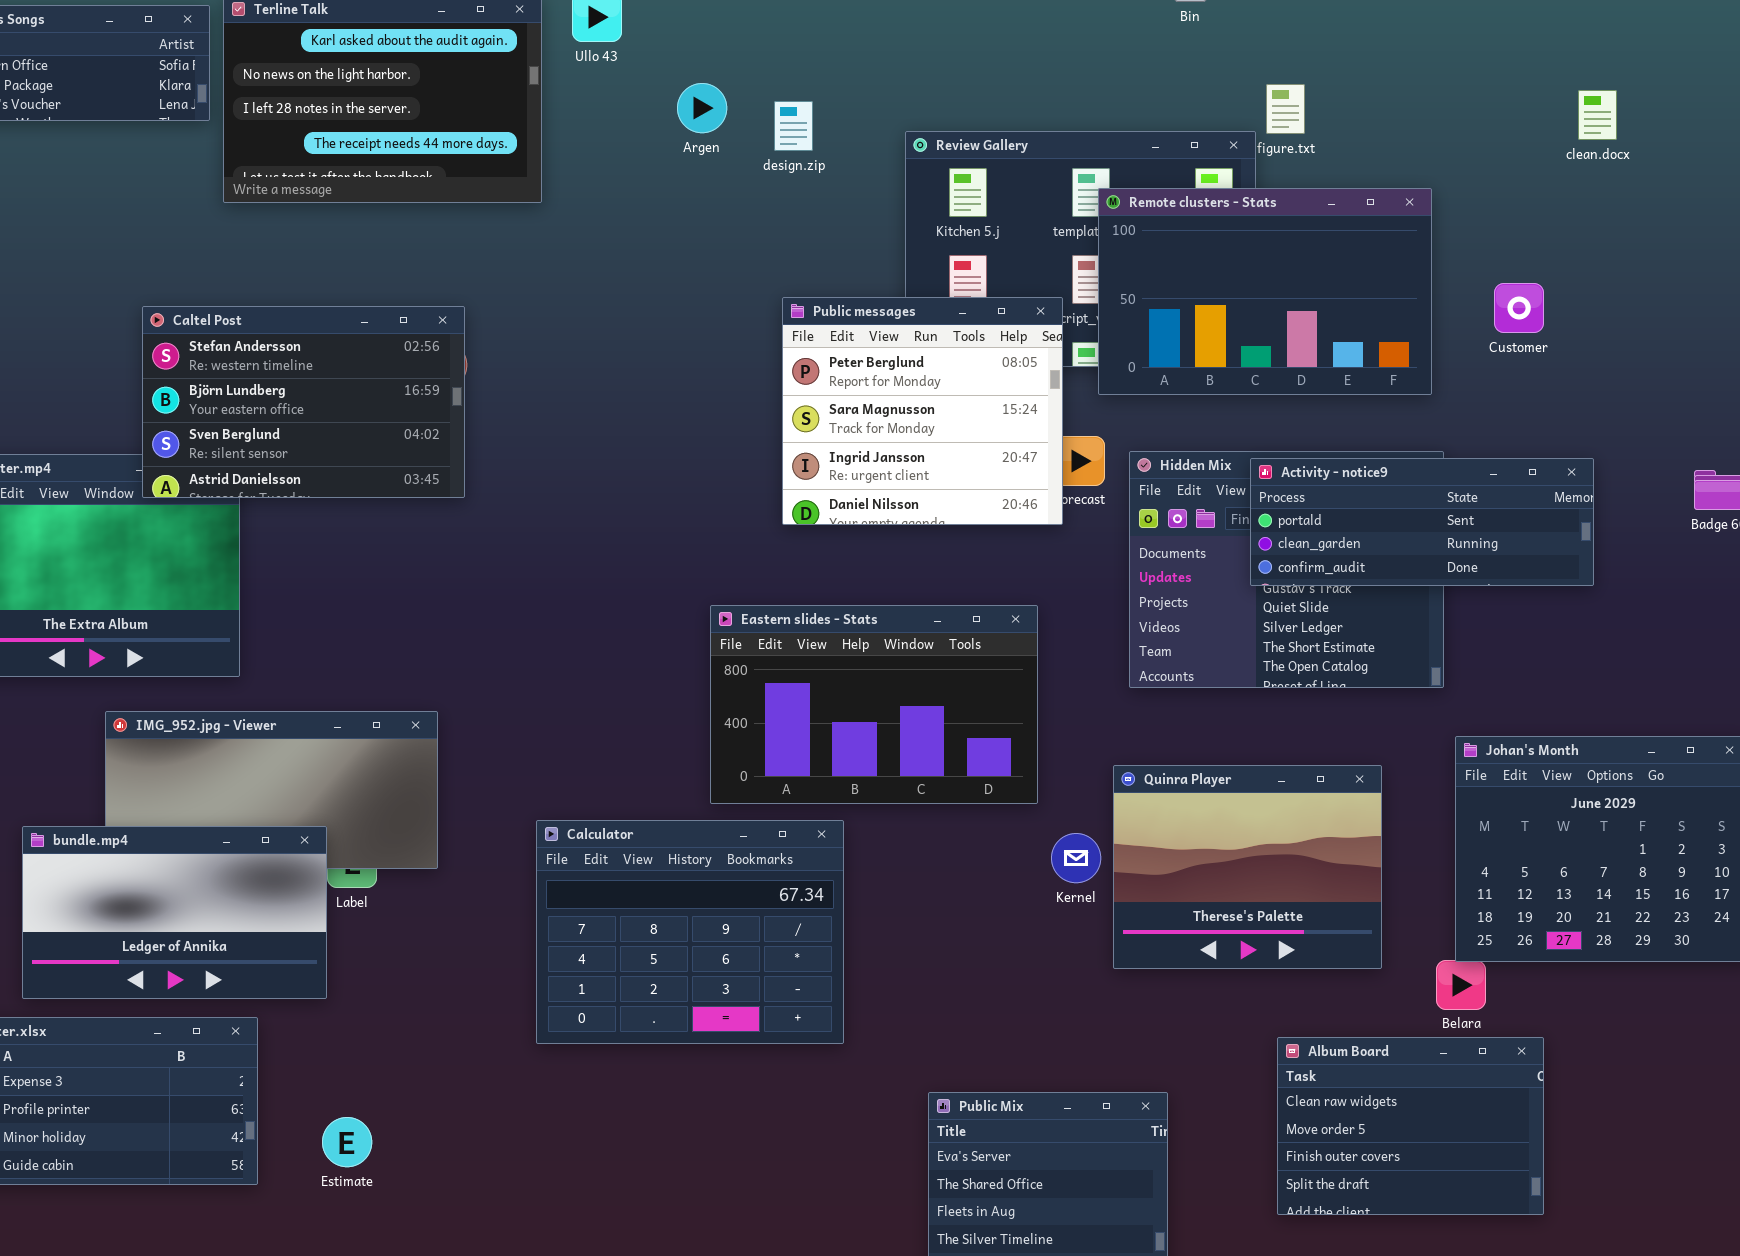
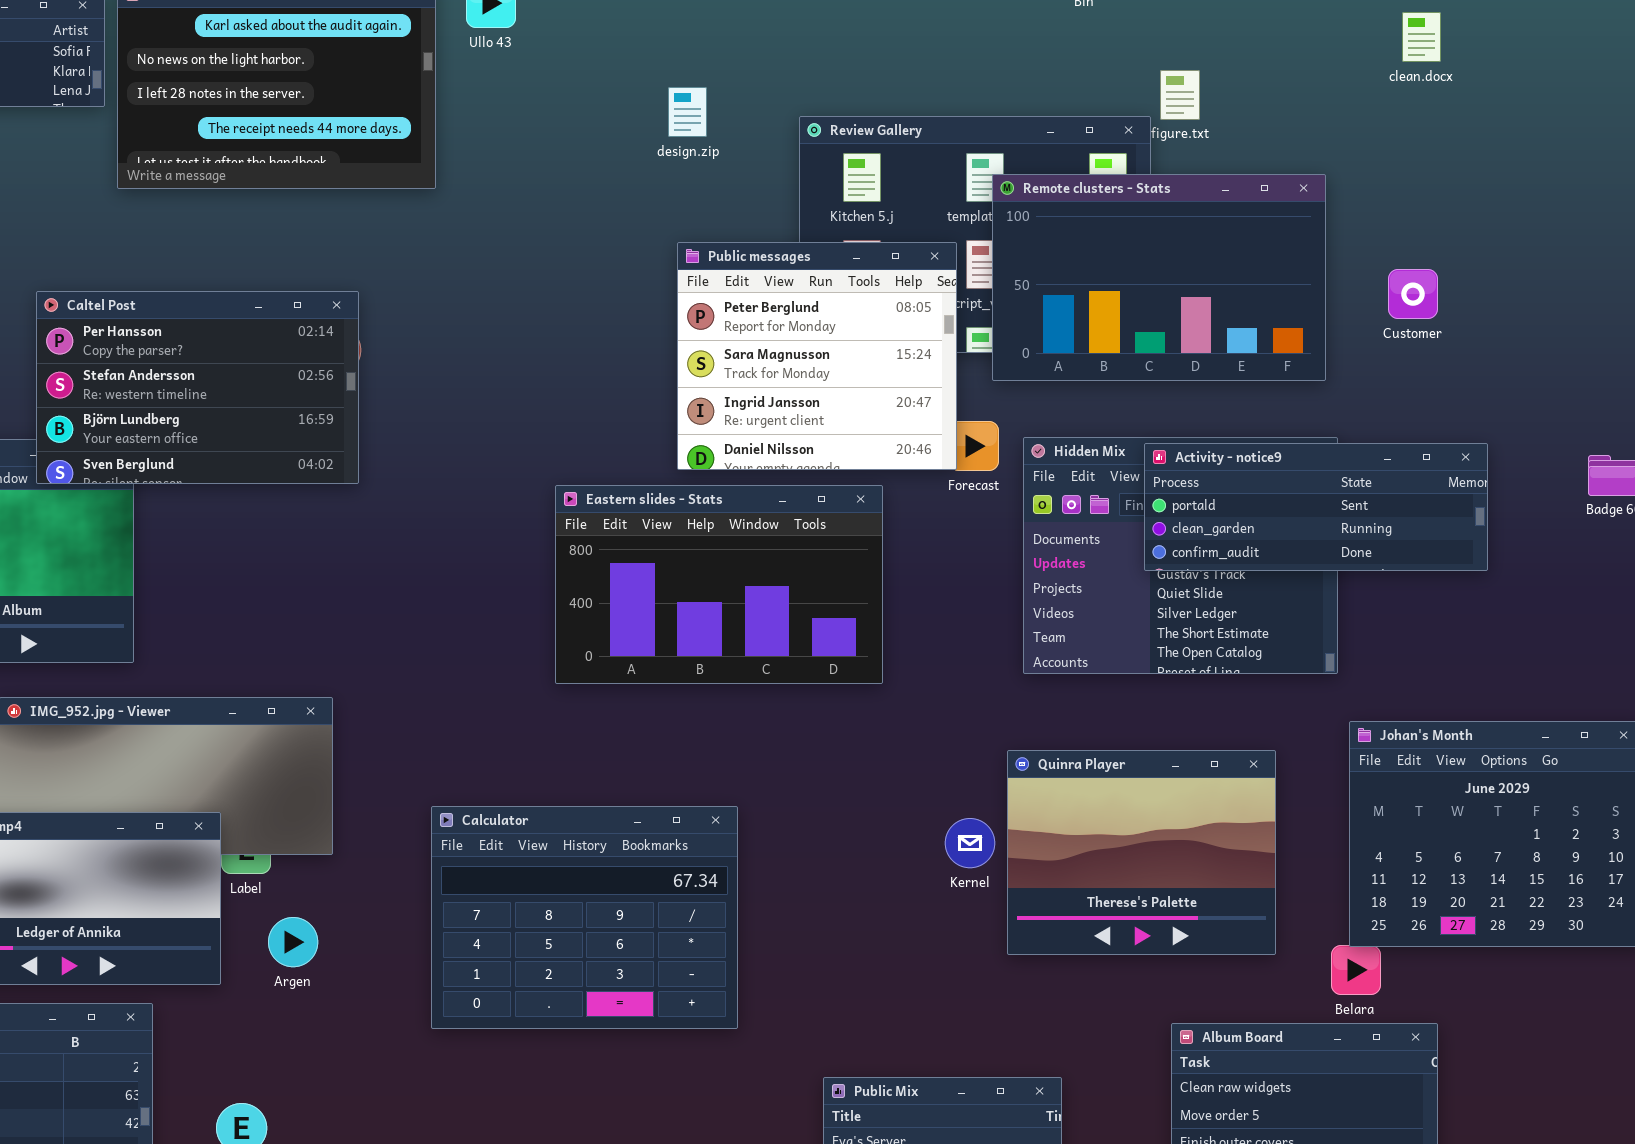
Argen: [677,83,727,133] -> [268,917,318,967], moved
clean.docx: [1578,90,1617,140] -> [1402,12,1441,62], moved
Public messages: [782,297,1063,525] -> [677,242,957,470], moved
Caltel Post: [142,306,465,498] -> [36,291,359,484], scrolled up 1 row
Eastern slides - Stats: [710,605,1038,804] -> [555,485,883,684], moved

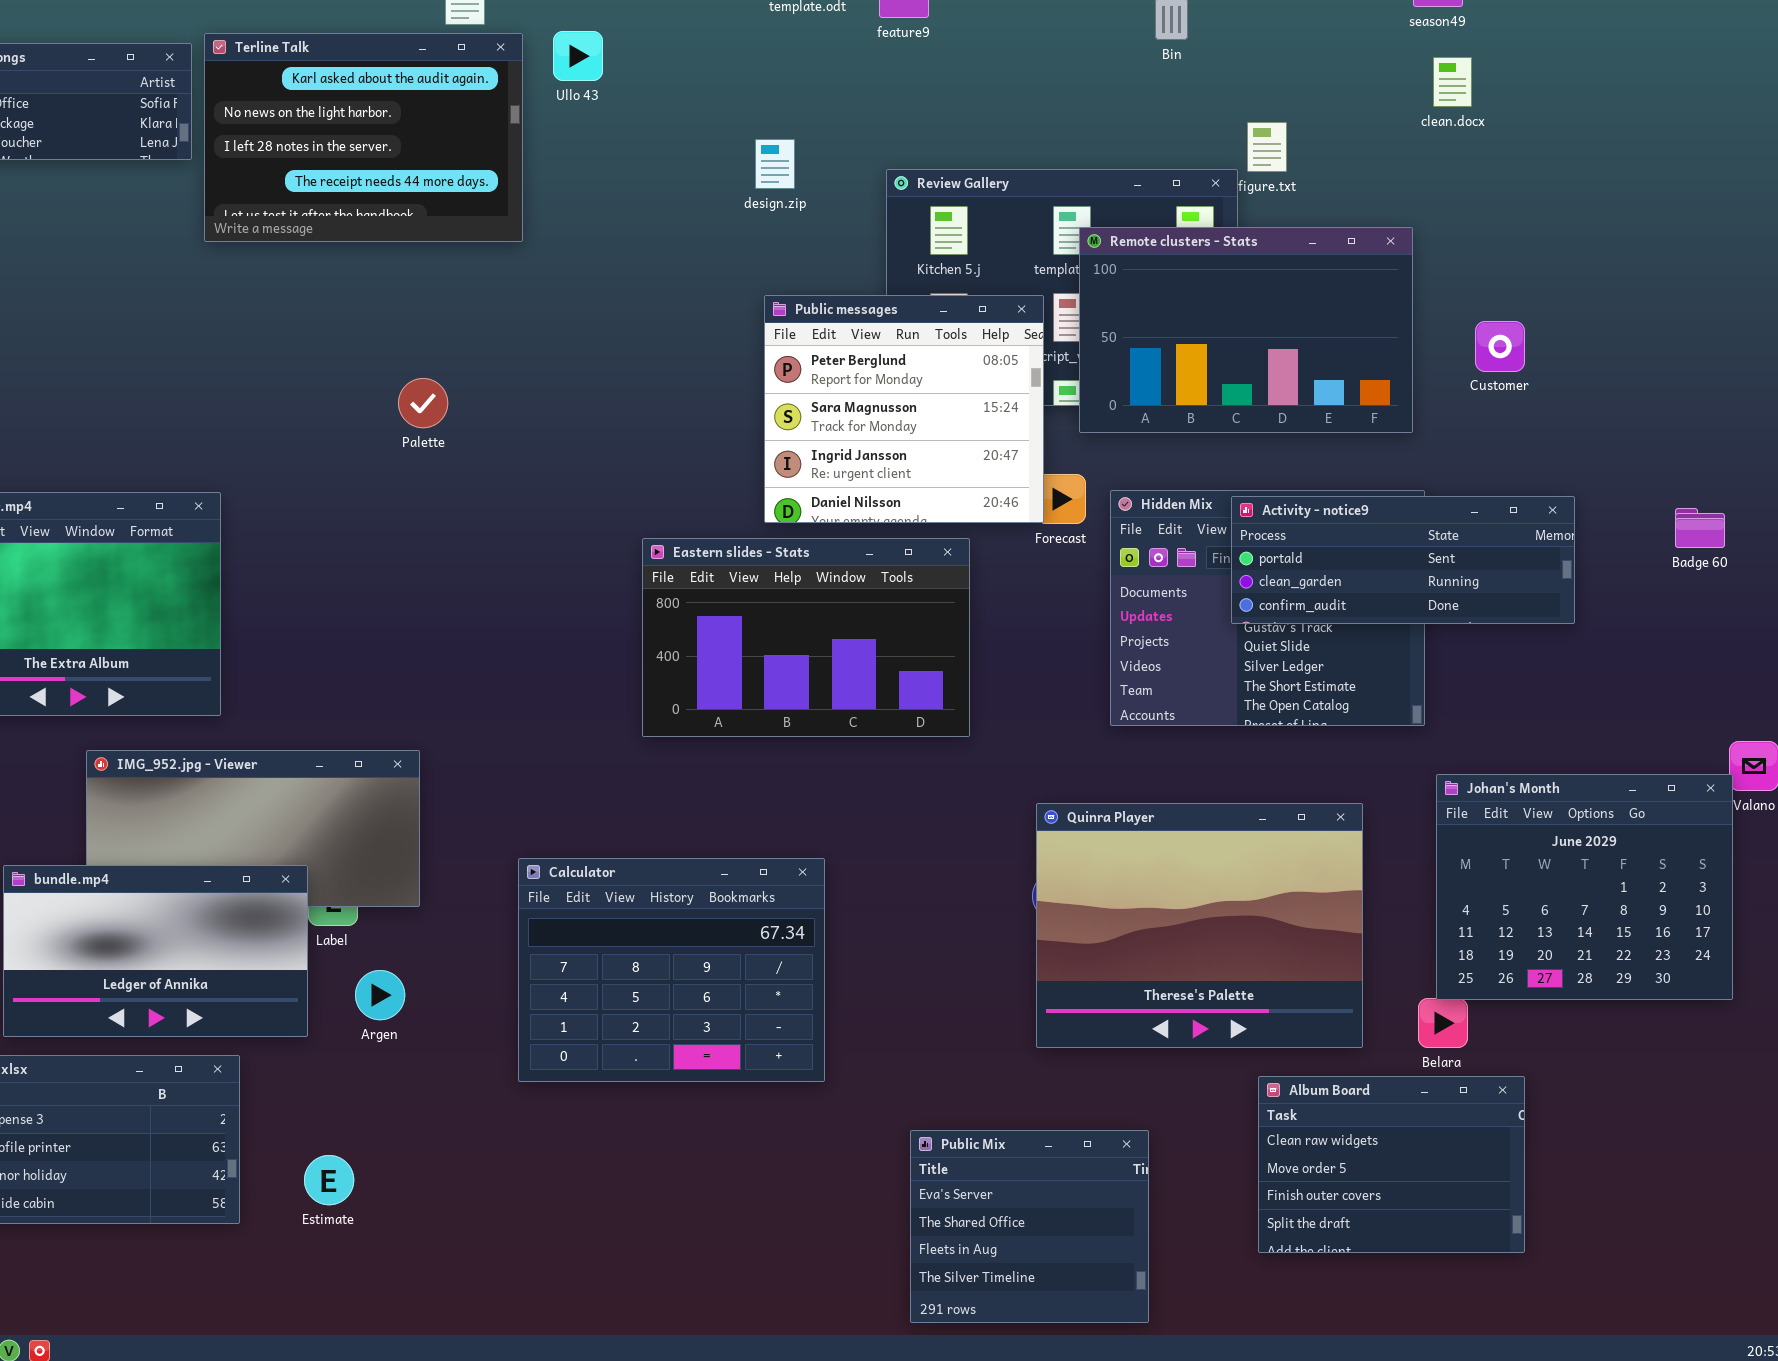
clean.docx: [1402,12,1441,62] -> [1433,57,1472,107], moved
Caltel Post: [36,291,359,484] -> none, closed
Quinra Player: [1007,750,1276,955] -> [1036,803,1363,1048], resized

